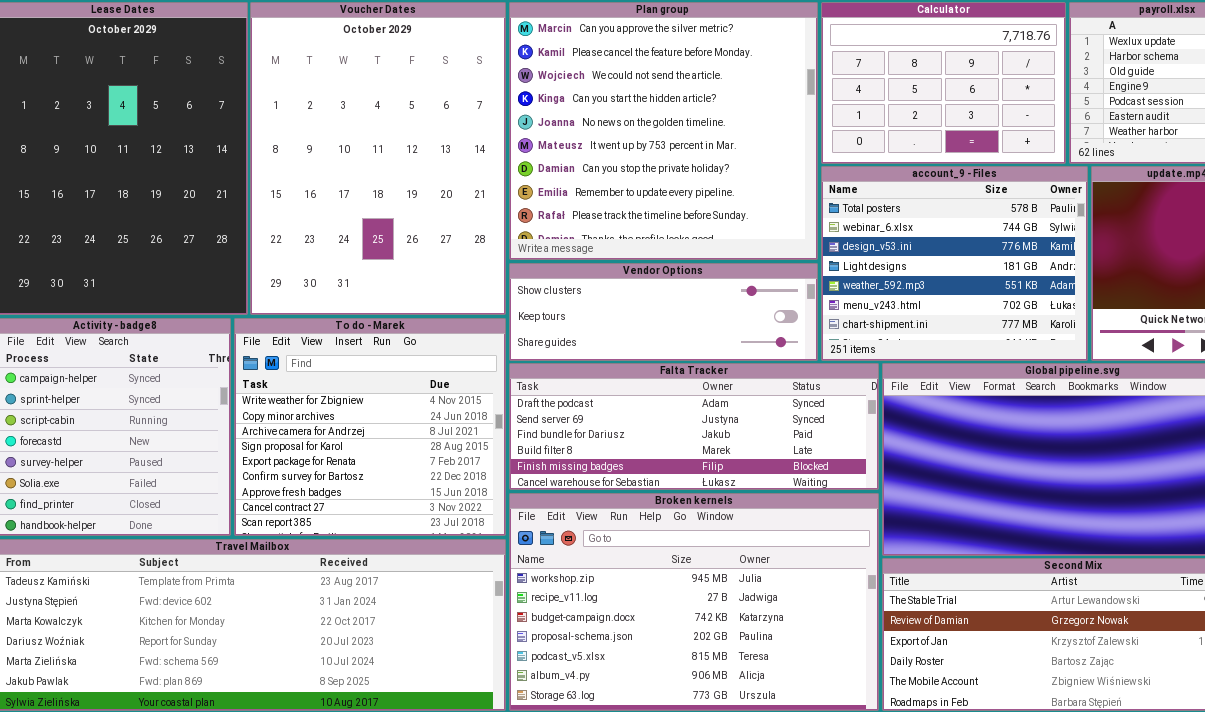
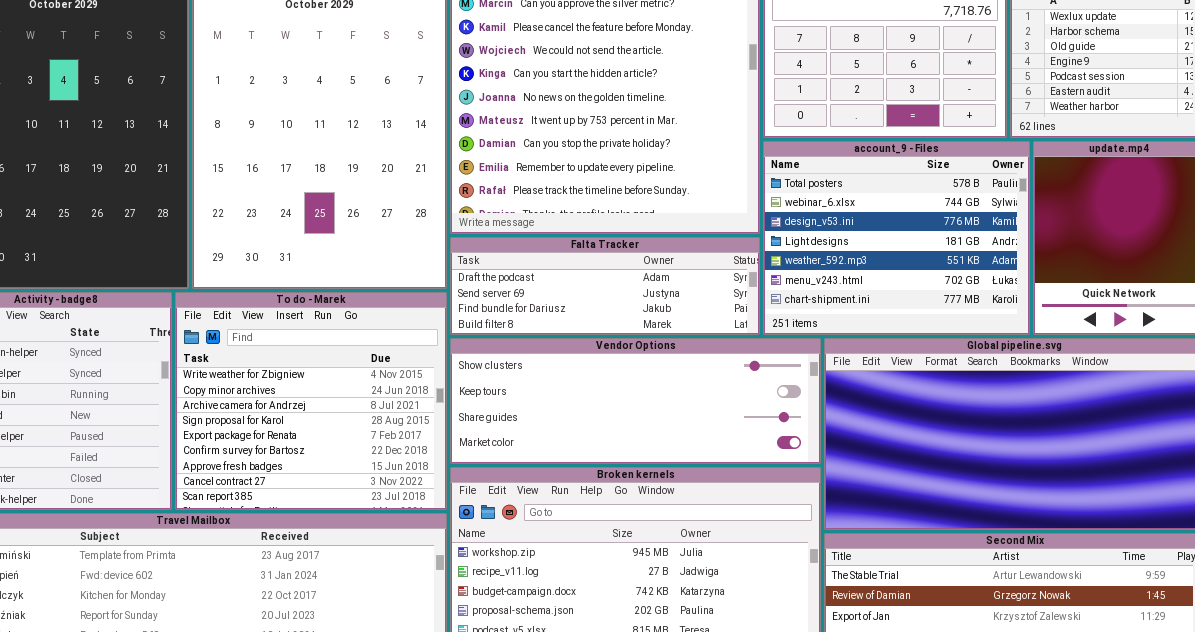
Vendor Options: [509,263,818,361] -> [450,338,821,464], moved, resized
Falta Tracker: [509,363,879,490] -> [450,237,760,335], moved, resized

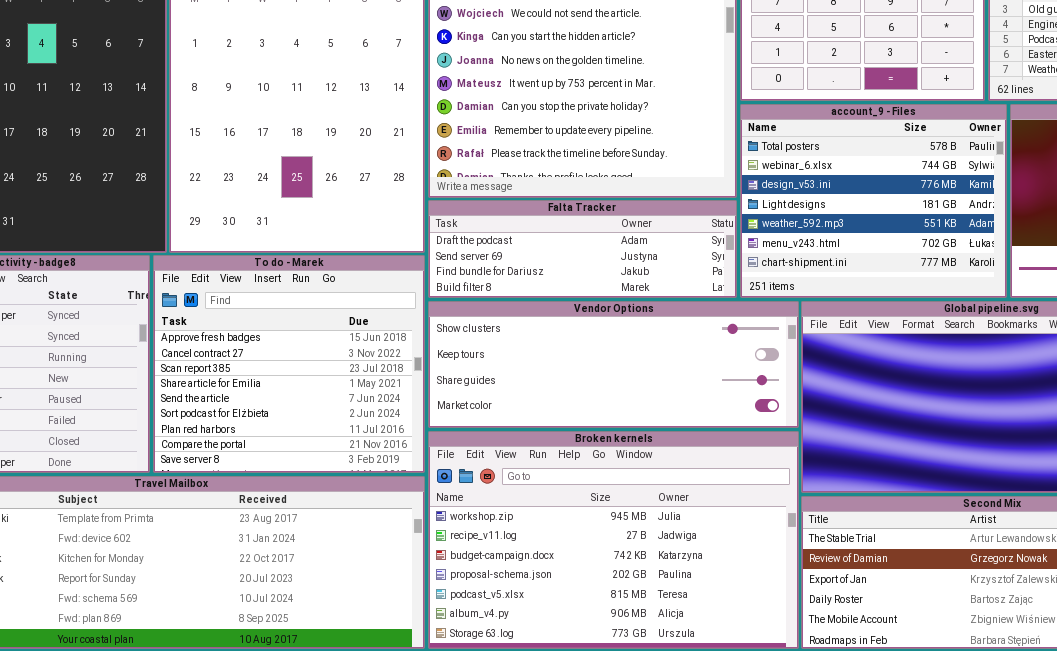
To do - Marek: [175,292,447,510] -> [153,255,425,473], scrolled down 6 rows

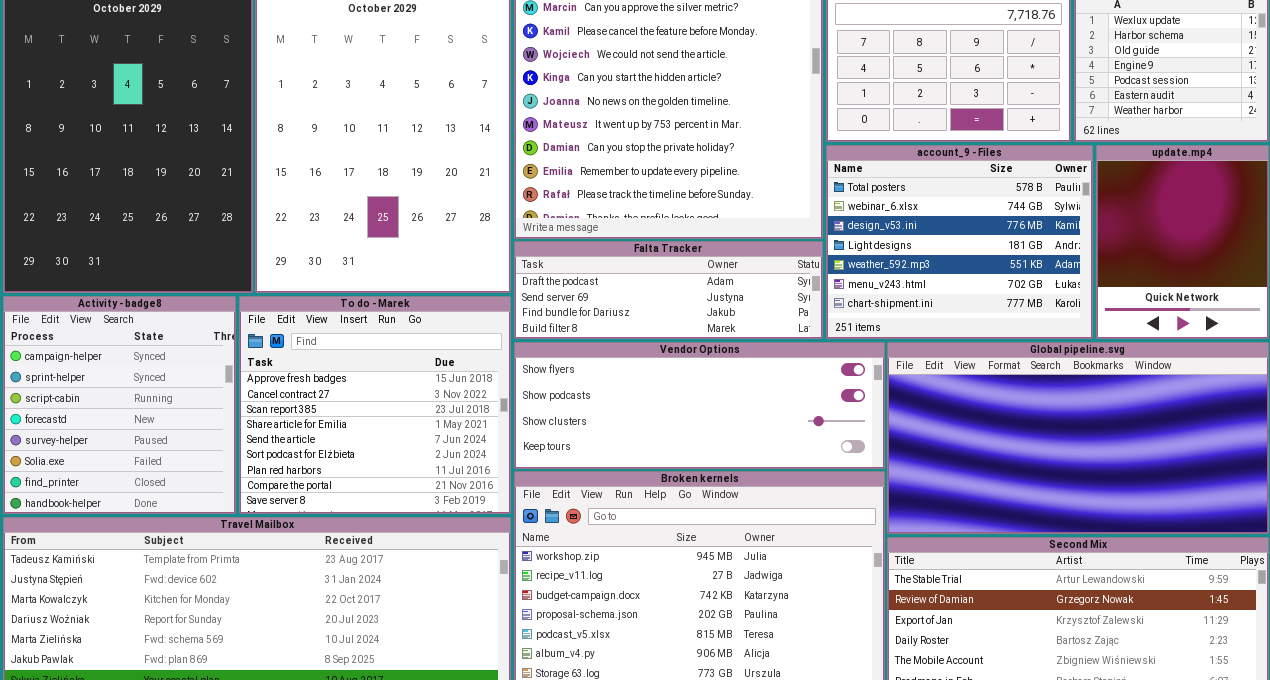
Vendor Options: [428,301,799,428] -> [514,342,885,469], scrolled up 2 rows

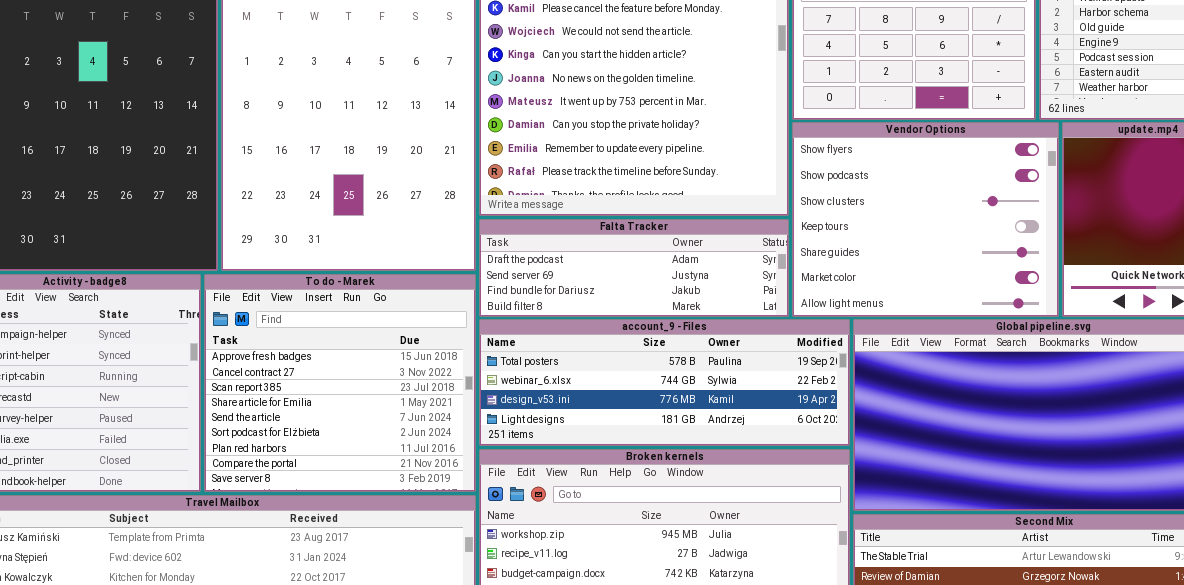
account_9 - Files: [826,145,1093,339] -> [479,319,850,446], moved, resized
Vendor Options: [514,342,885,469] -> [792,122,1059,317], moved, resized

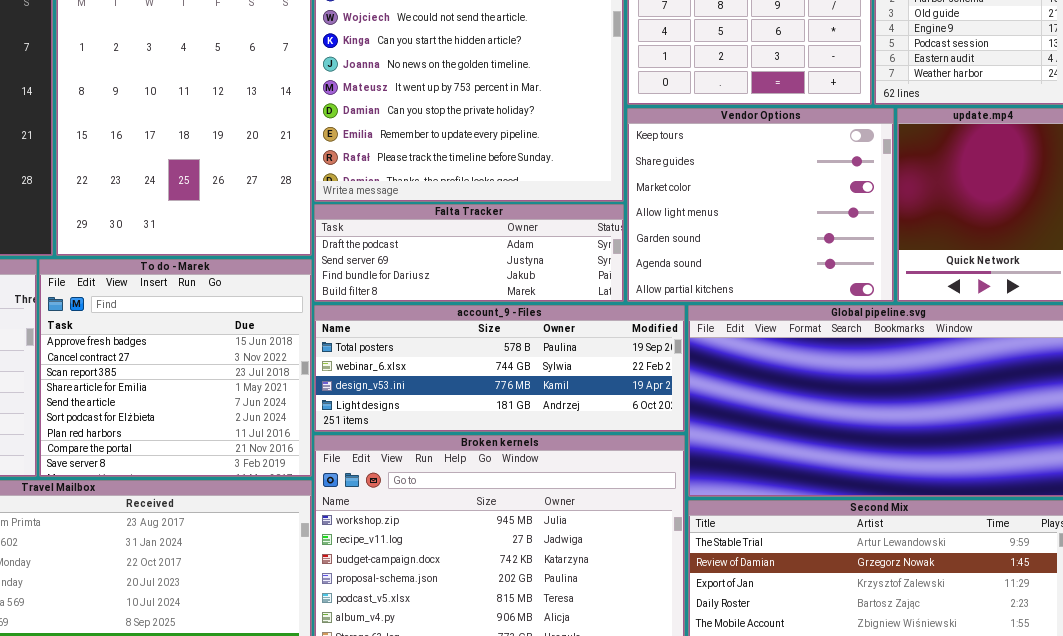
Vendor Options: [792,122,1059,317] -> [627,108,894,302], scrolled down 3 rows

